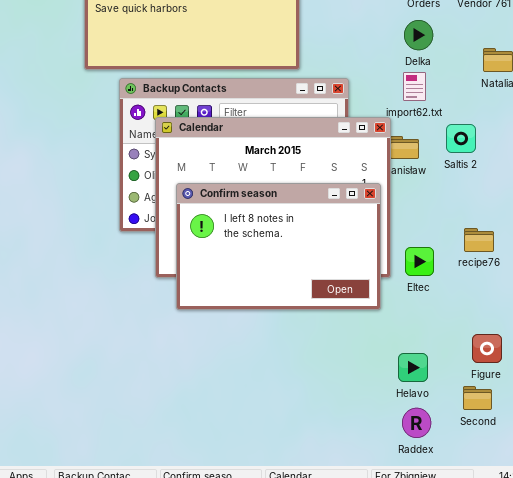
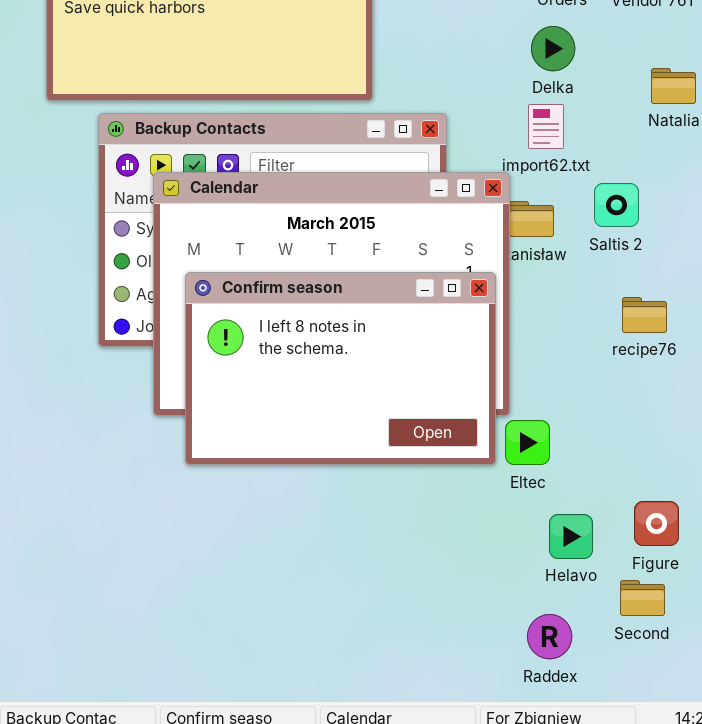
recipe76: [464,228,494,252] -> [622,297,667,333], moved
Eltec: [405,247,434,276] -> [505,420,550,465], moved
Helavo: [398,353,428,382] -> [549,514,593,559], moved

